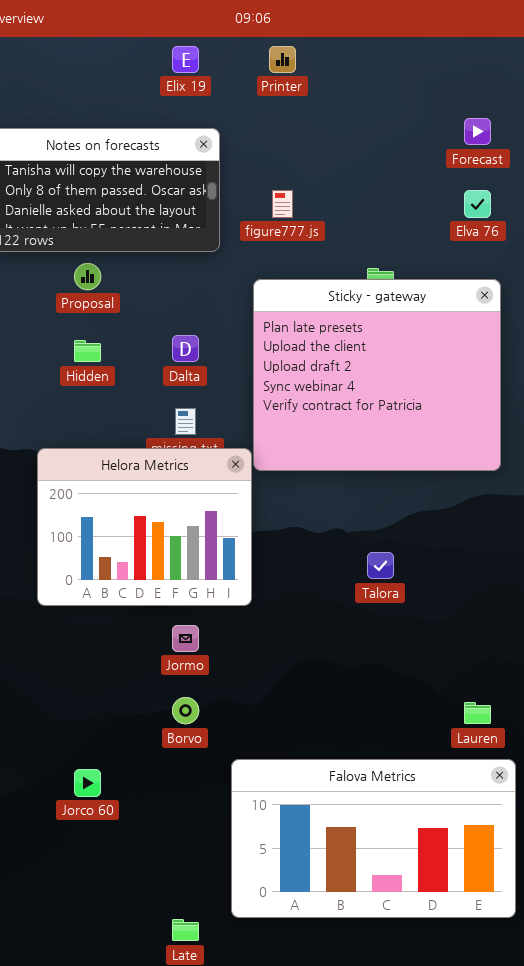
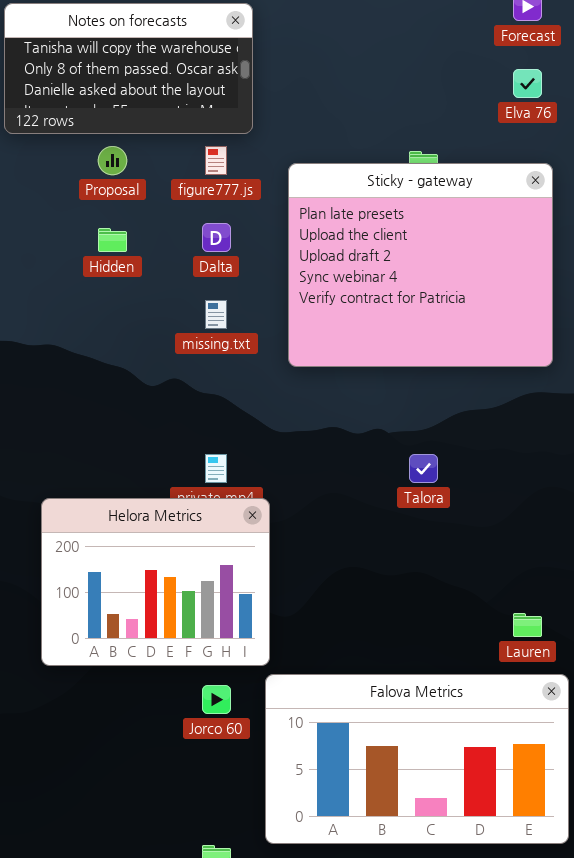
figure777.js: [272,190,293,218] -> [205,146,227,175], moved
Helora Metrics: [37,448,252,606] -> [41,498,270,666], moved
Jorco 60: [74,769,101,797] -> [202,685,231,714], moved

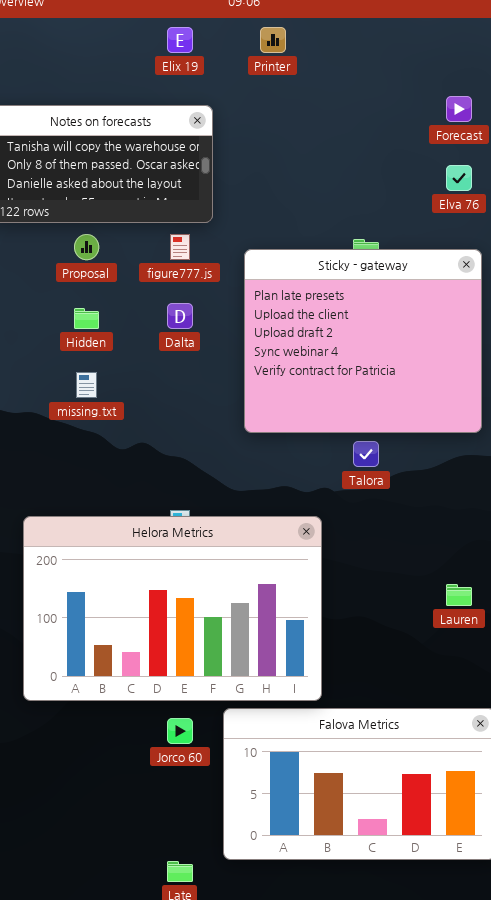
missing.txt: [205,300,227,329] -> [76,372,97,398], moved
Talora: [409,454,438,483] -> [353,441,379,467], moved
Helora Metrics: [41,498,270,666] -> [23,516,322,701], resized
Lauren: [513,613,542,637] -> [446,584,472,606], moved

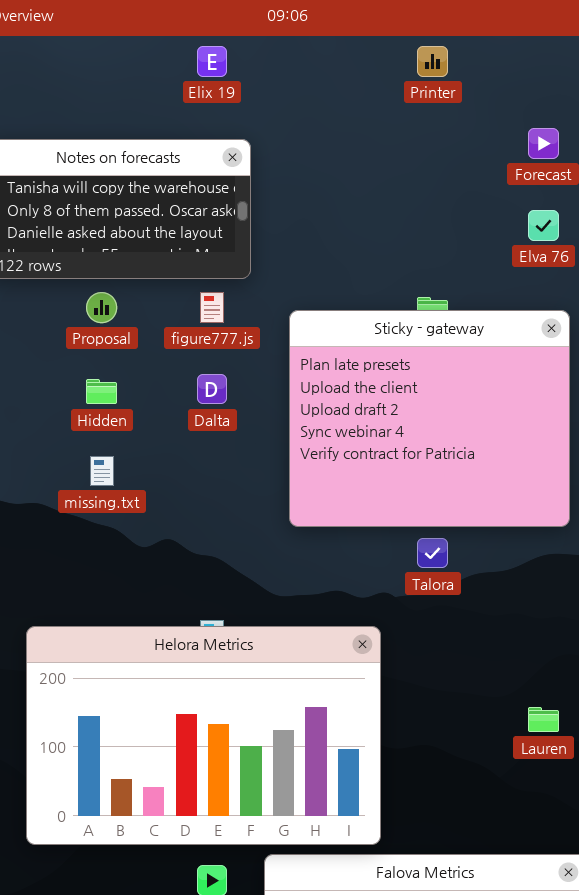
Printer: [260,27,286,53] -> [417,46,448,77], moved

